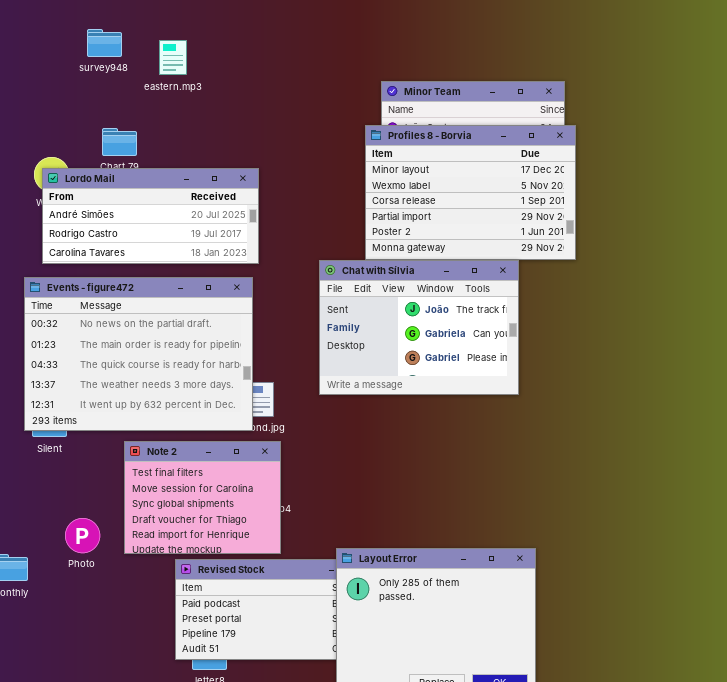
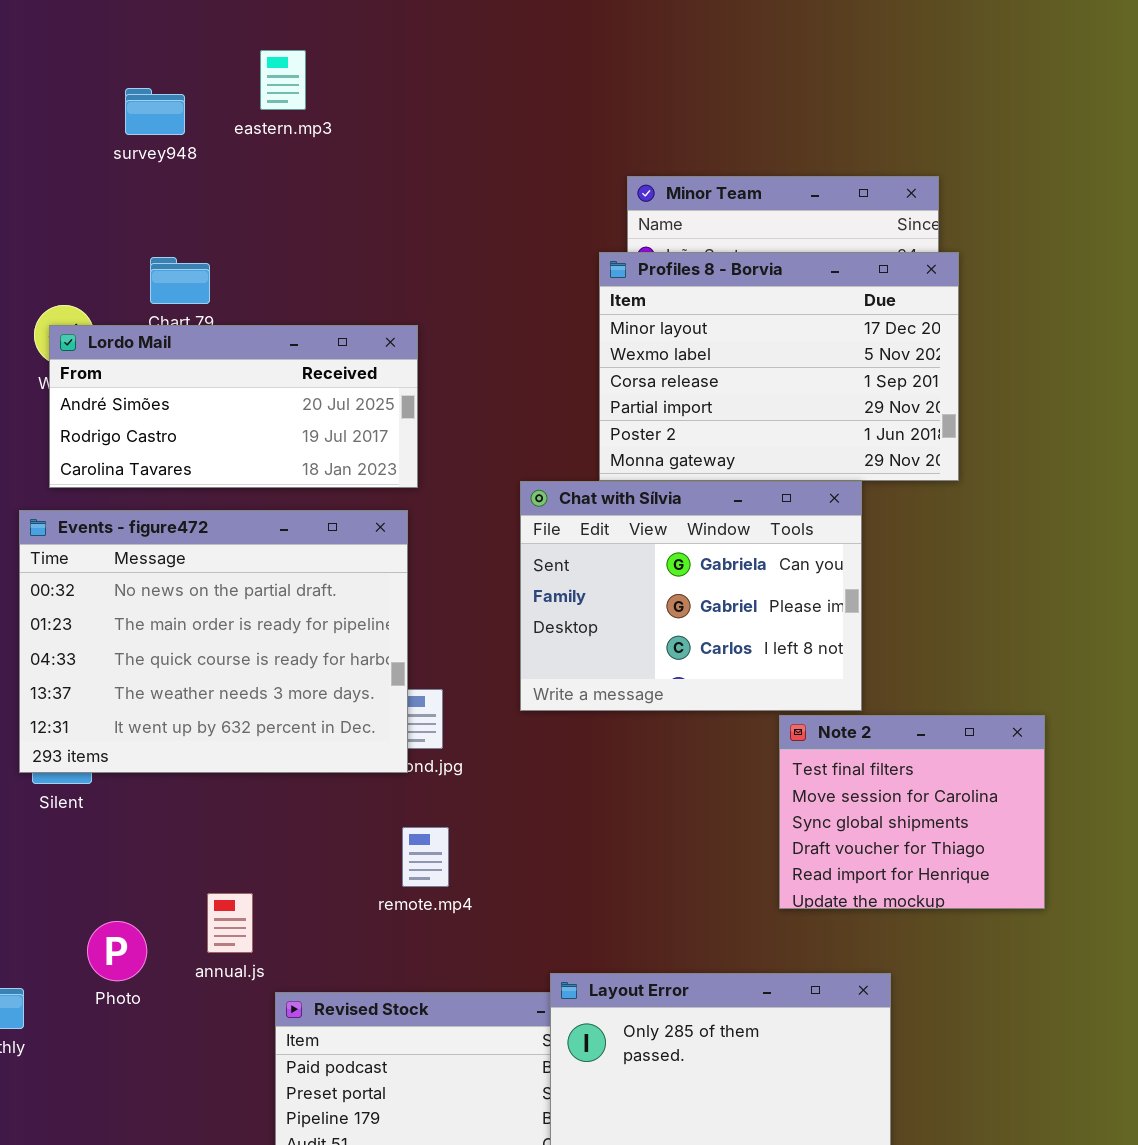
eastern.mp3: [159,40,187,75] -> [260,50,306,110], moved
Chat with Sílvia: [319,260,519,395] -> [520,481,862,711], scrolled down 1 row
Note 2: [124,441,281,554] -> [779,715,1045,909], moved

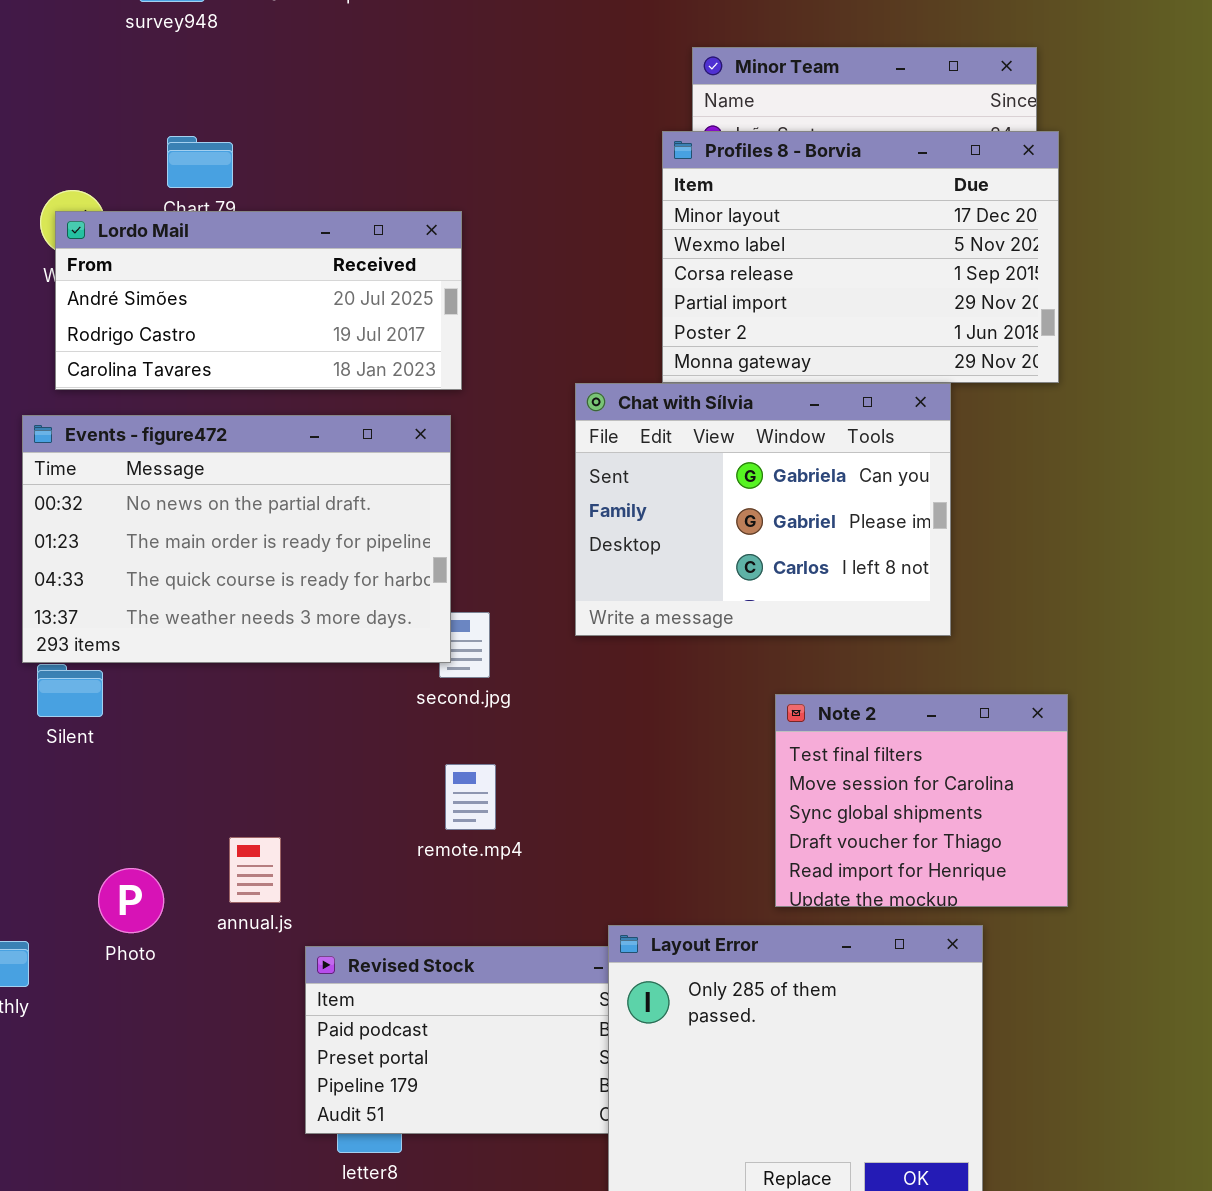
Events - figure472: [19,510,408,773] -> [22,415,451,663], resized
Note 2: [779,715,1045,909] -> [775,694,1068,907], moved

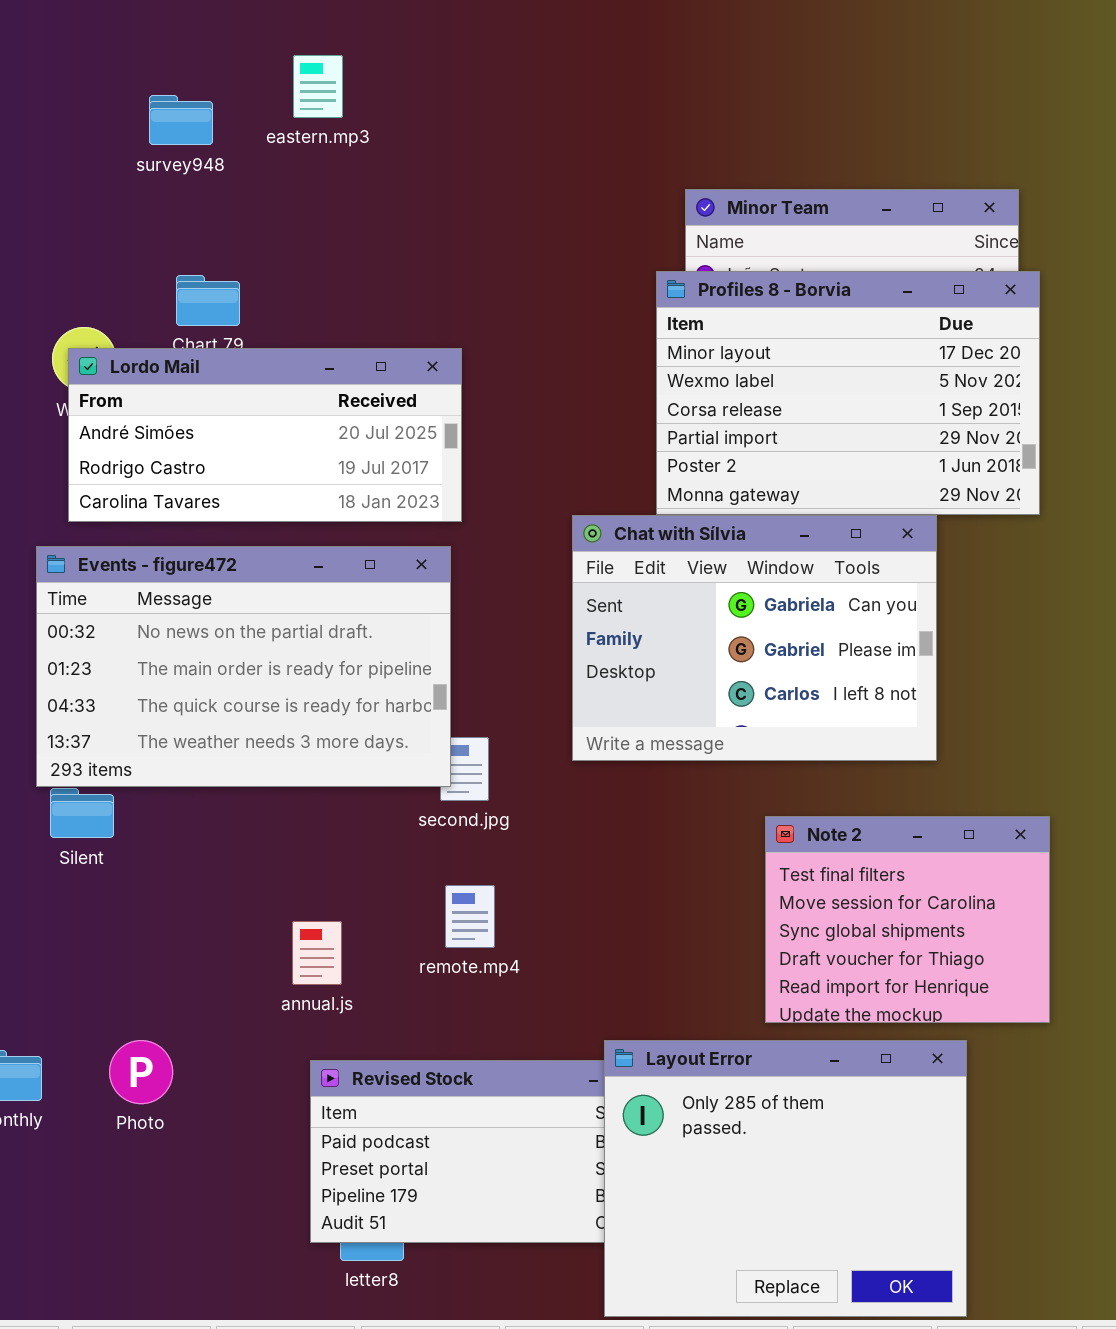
annual.js: [229,837,281,903] -> [292,921,342,985], moved
Photo: [98,868,164,933] -> [109,1040,173,1104], moved

